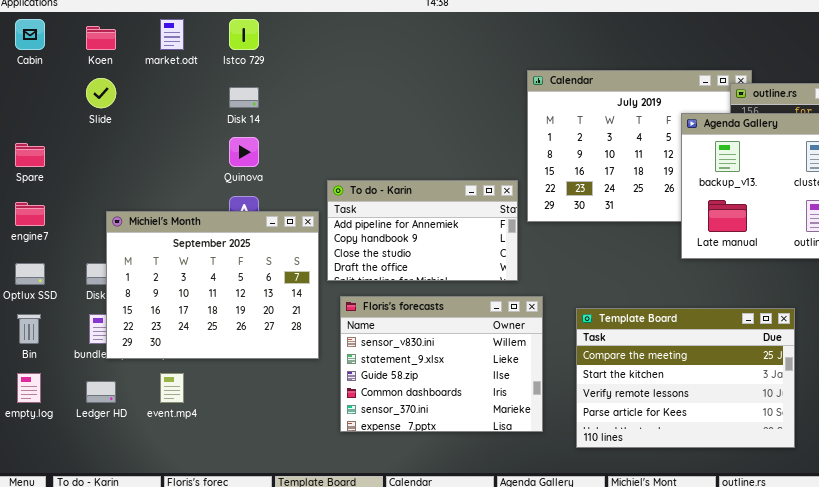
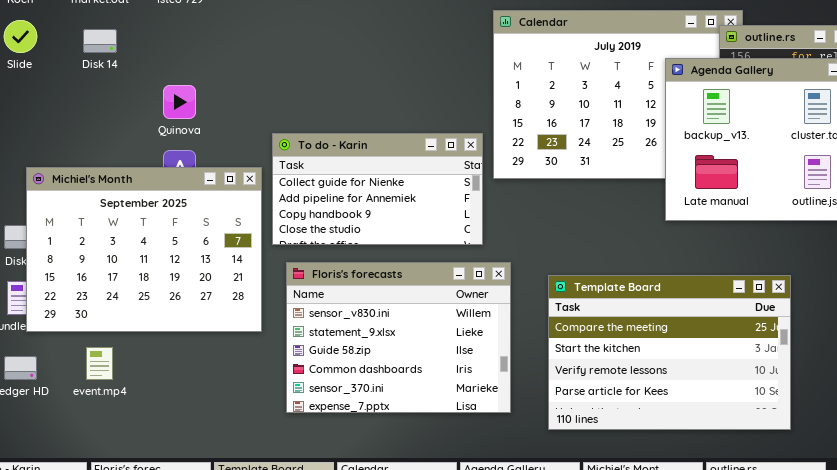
Disk 14: [229,87,259,108] -> [83,29,117,53], moved
To do - Karin: [327,180,518,281] -> [272,133,483,245], scrolled up 1 row

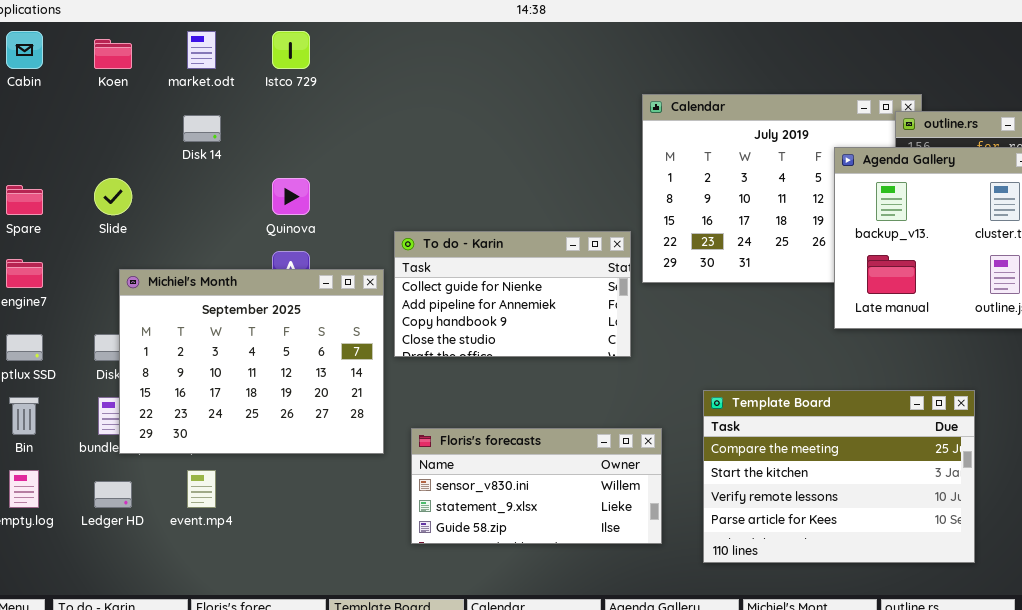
Slide: [4,20,37,53] -> [94,178,132,215], moved
Floris's forecasts: [286,262,511,413] -> [411,428,662,544], resized

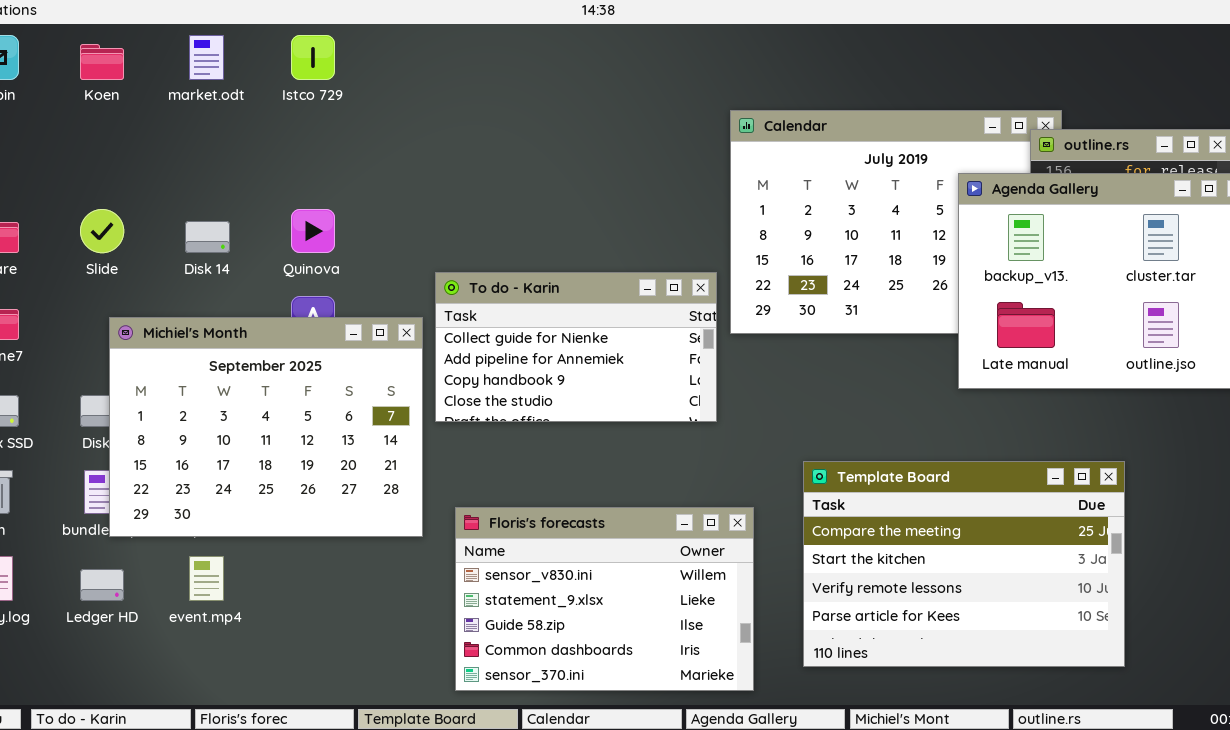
Disk 14: [183,115,221,142] -> [185,221,230,253], moved
Floris's forecasts: [411,428,662,544] -> [455,507,754,691], resized

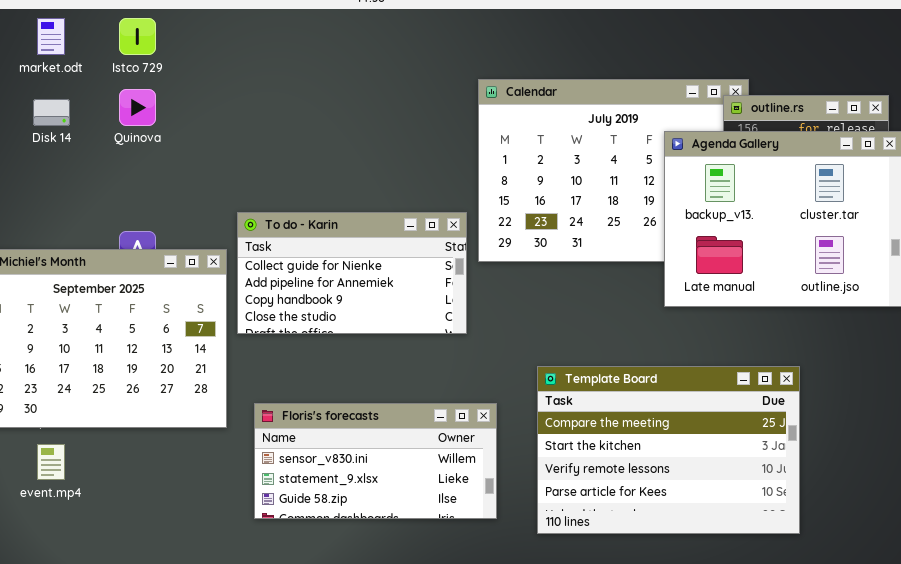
Quinova: [291,209,335,253] -> [119,89,156,126], moved
Disk 14: [185,221,230,253] -> [33,99,70,126], moved
Floris's forecasts: [455,507,754,691] -> [254,403,497,519], resized

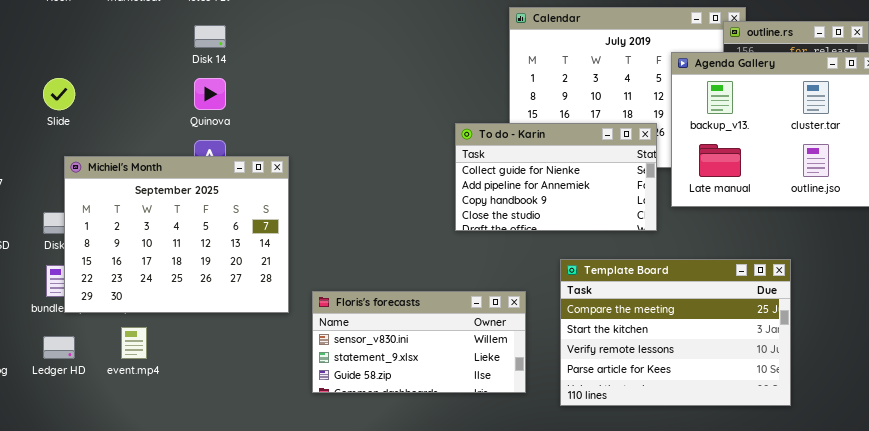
Quinova: [119,89,156,126] -> [194,78,226,110], moved
Disk 14: [33,99,70,126] -> [194,25,226,48], moved
To do - Karin: [237,212,467,334] -> [455,123,657,231], moved

